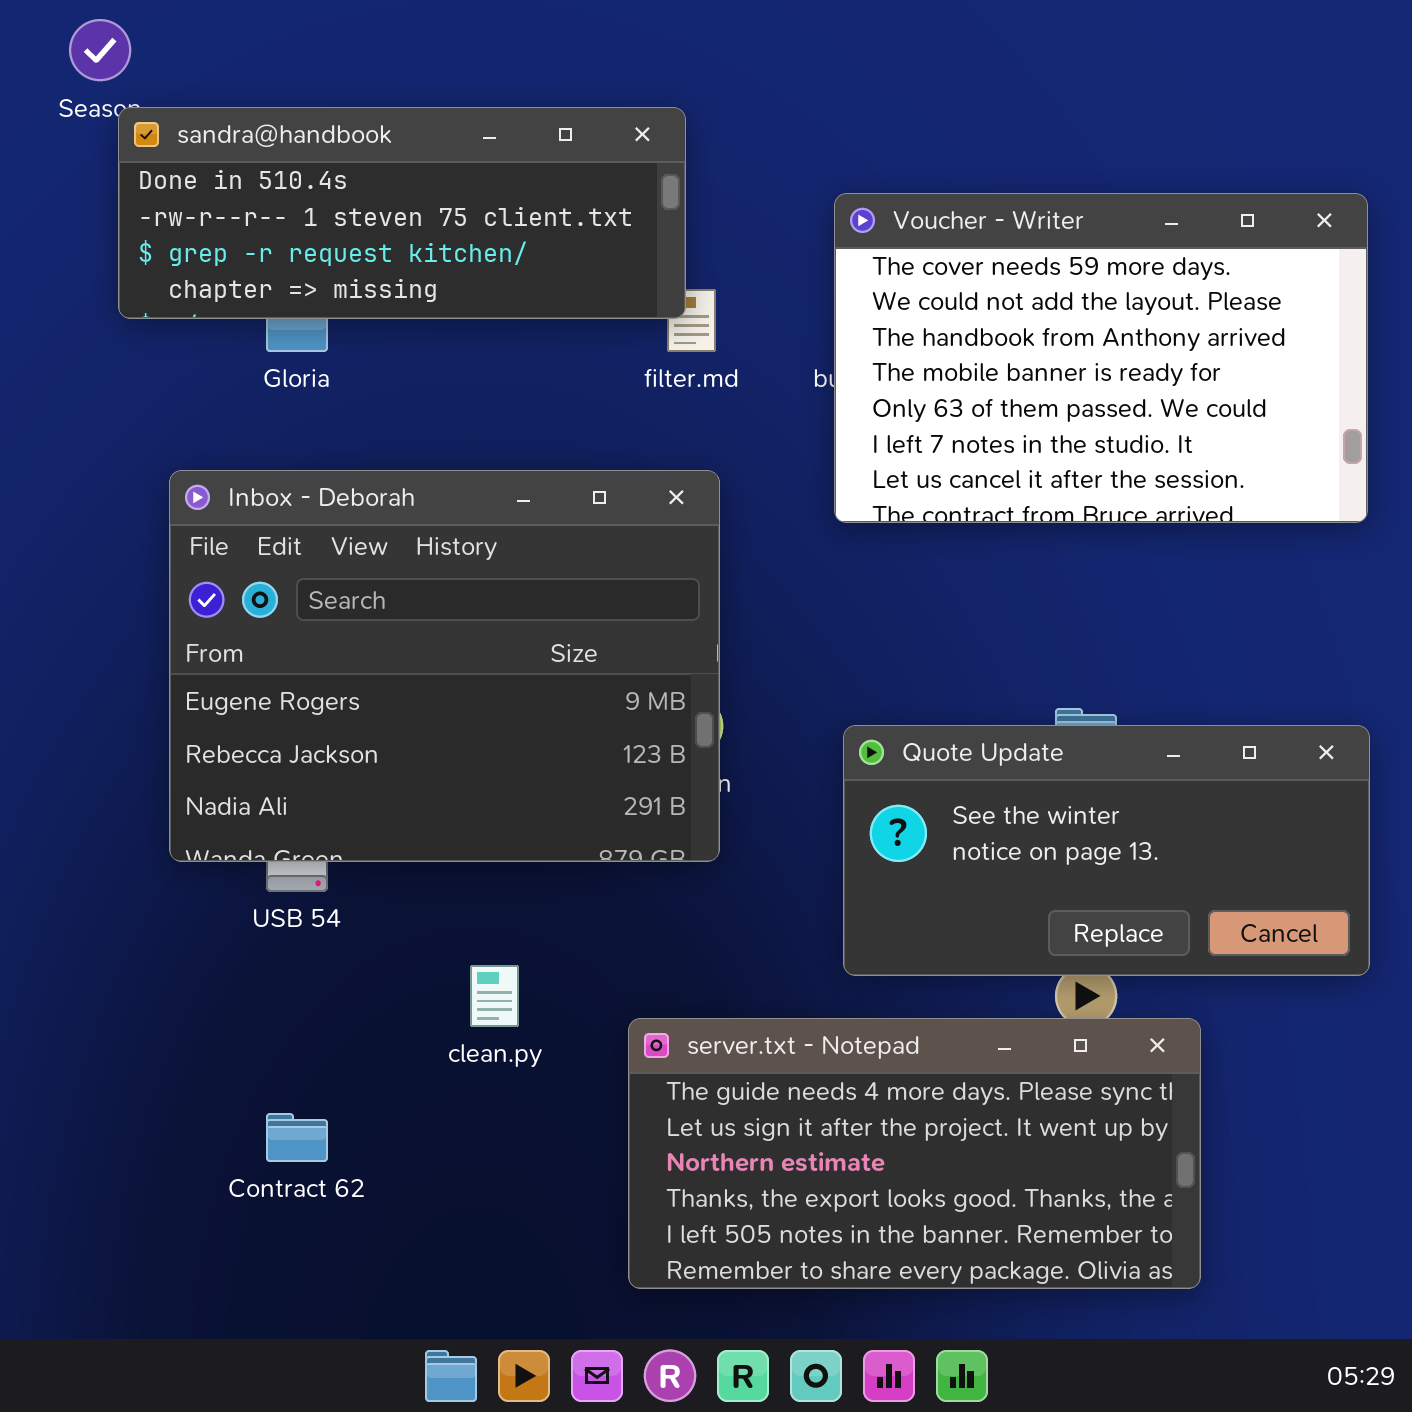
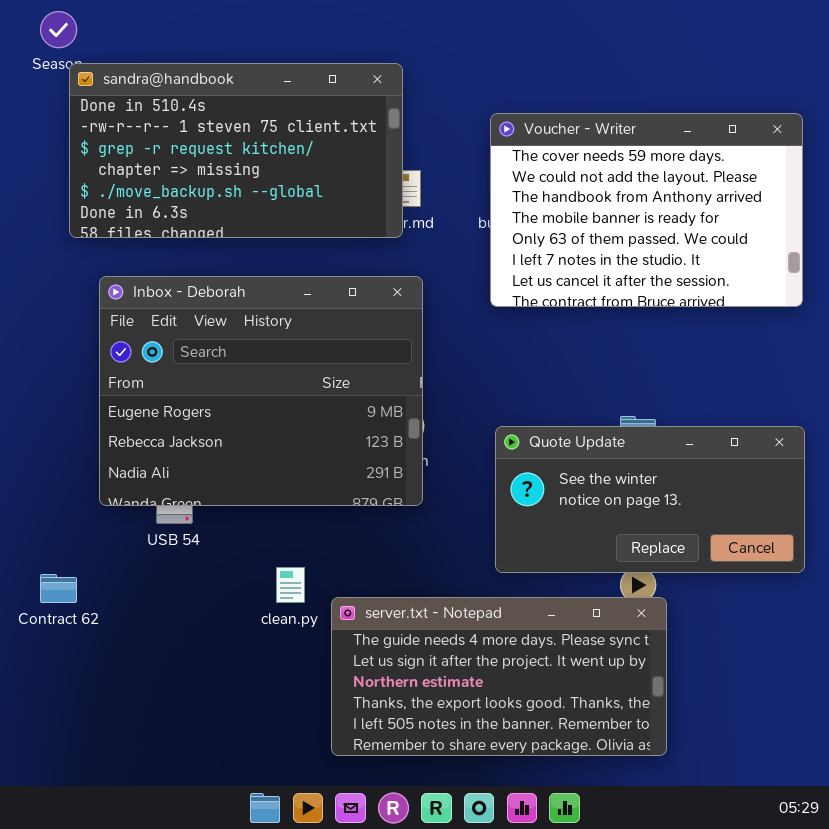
sandra@handbook: [118,107,686,319] -> [69,63,403,238], resized
server.txt - Notepad: [628,1018,1201,1289] -> [331,597,667,756], moved
Contract 62: [266,1113,328,1162] -> [40,574,77,603], moved

